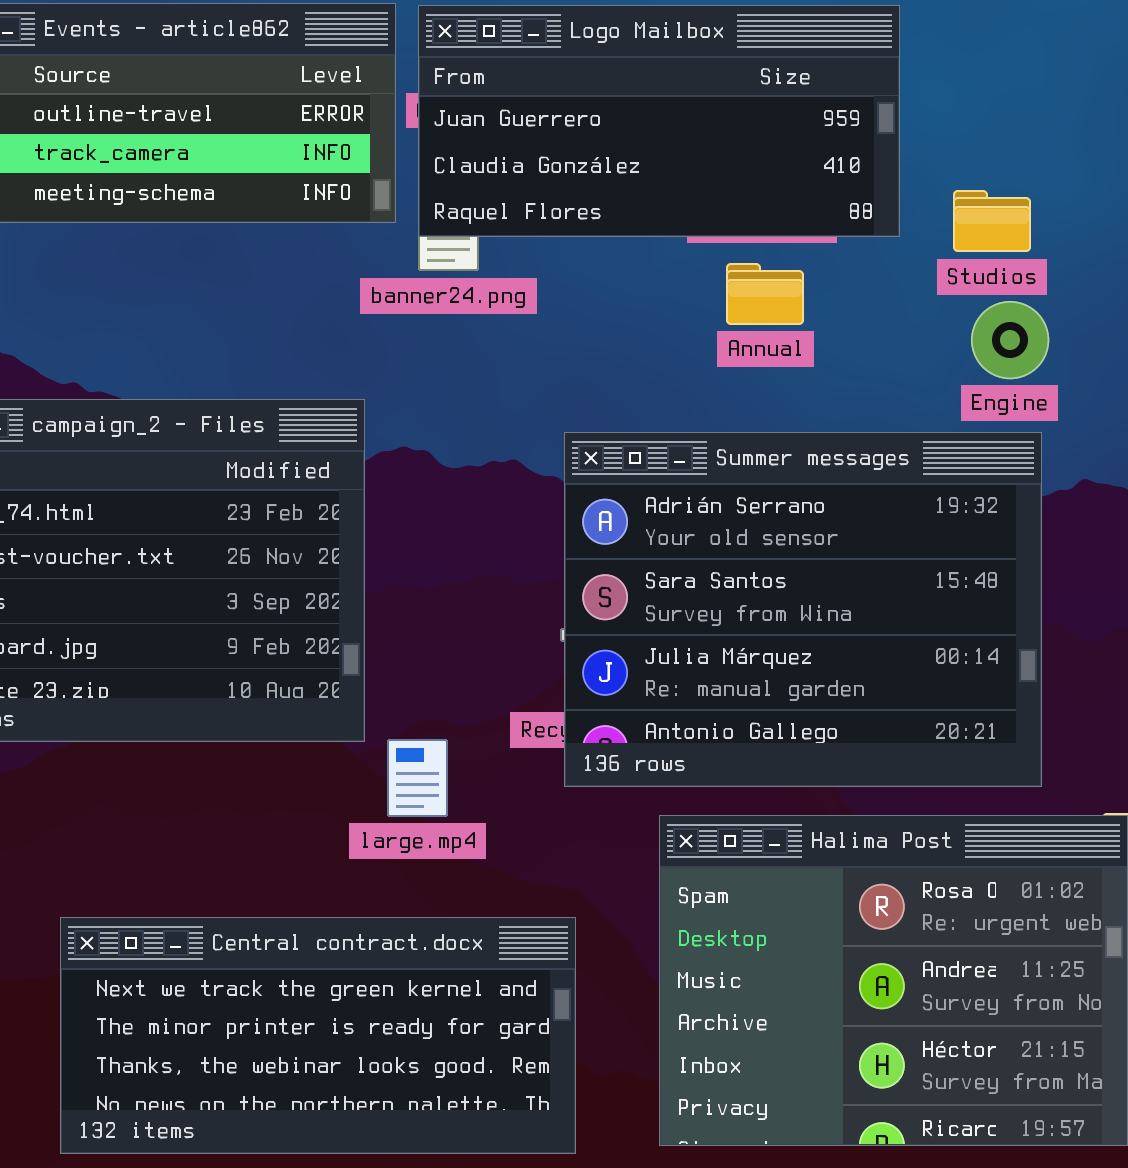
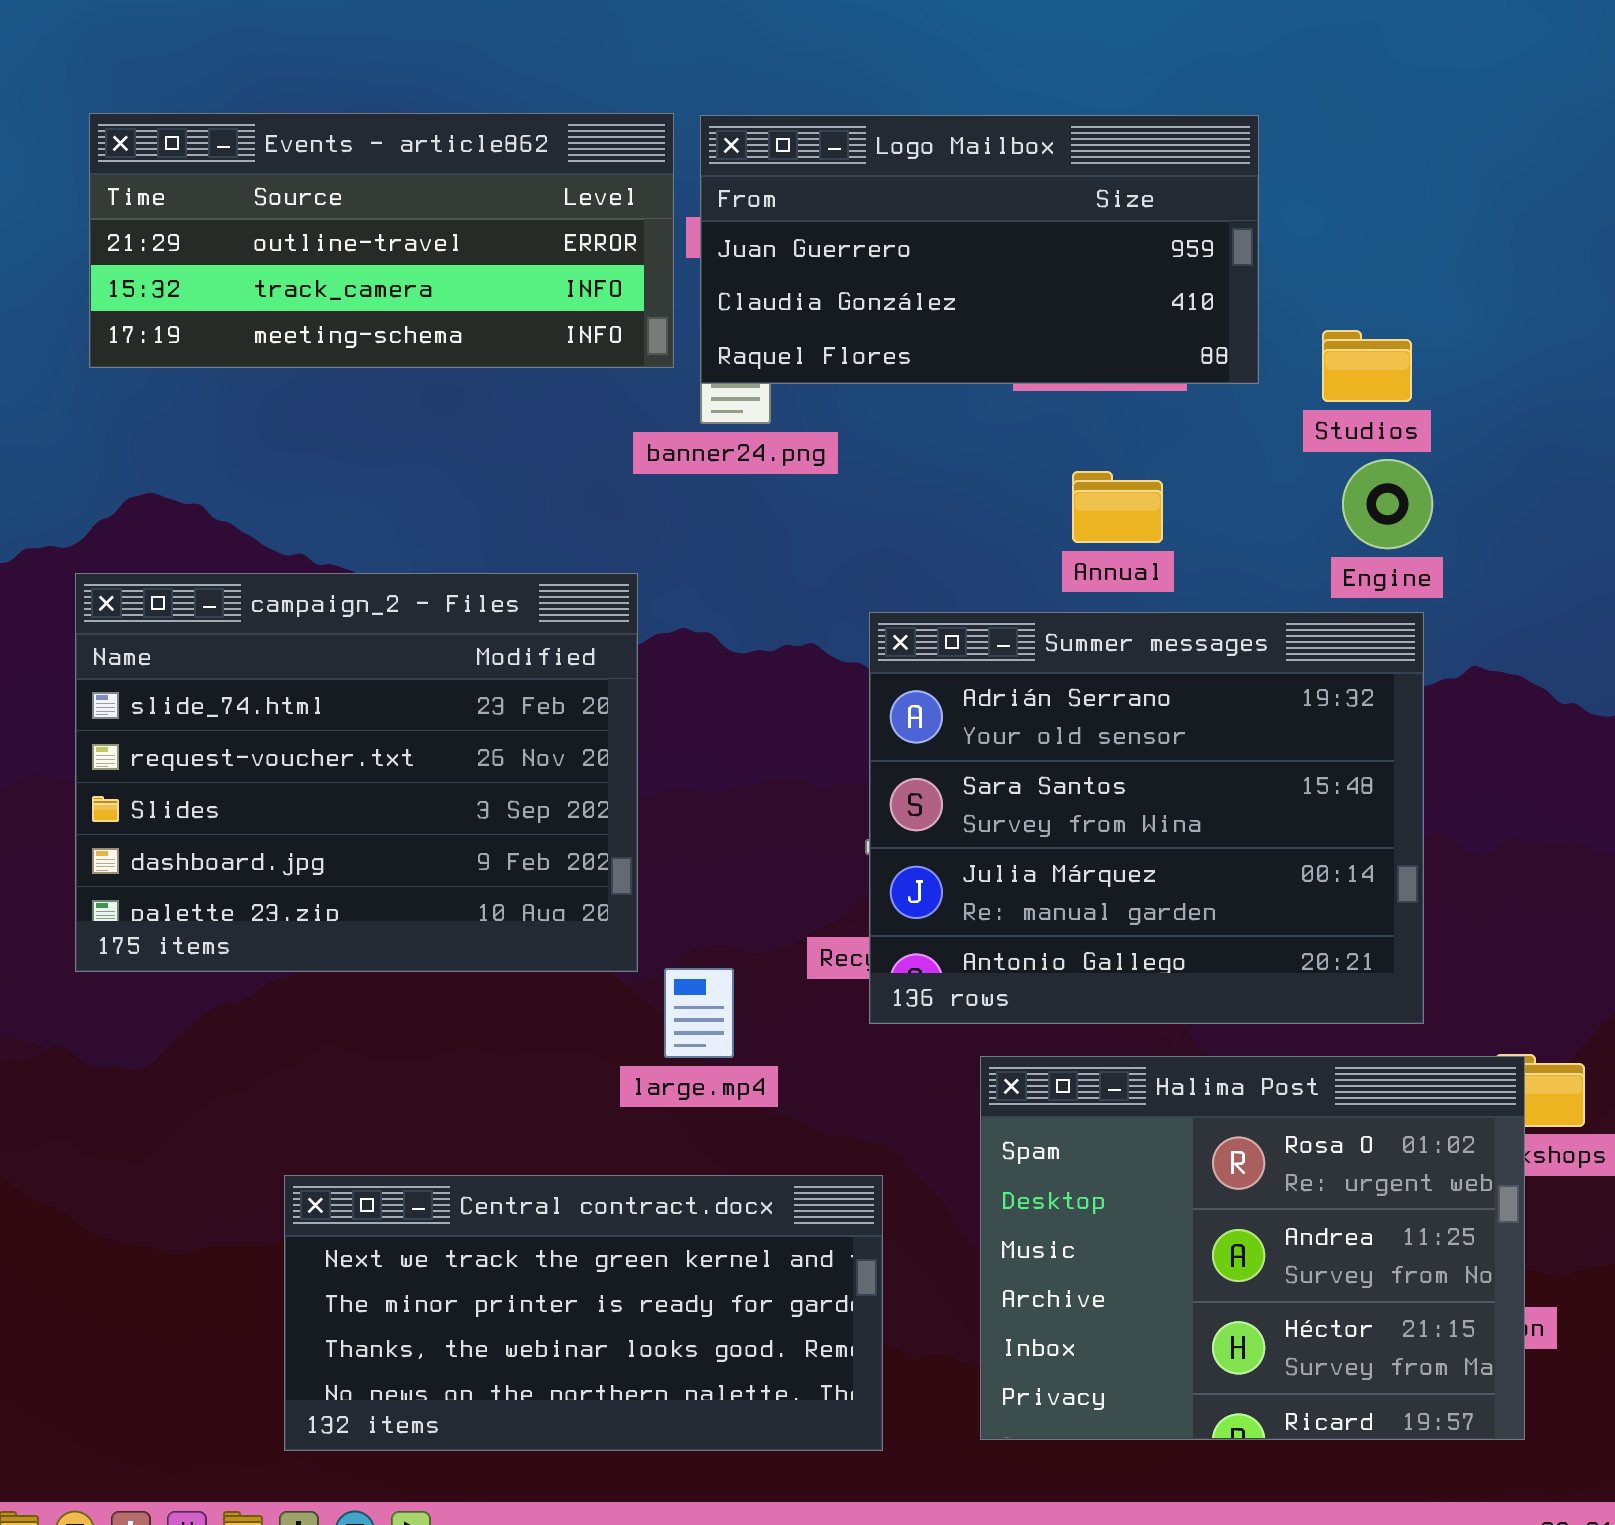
Annual: [726,263,804,325] -> [1072,471,1163,543], moved

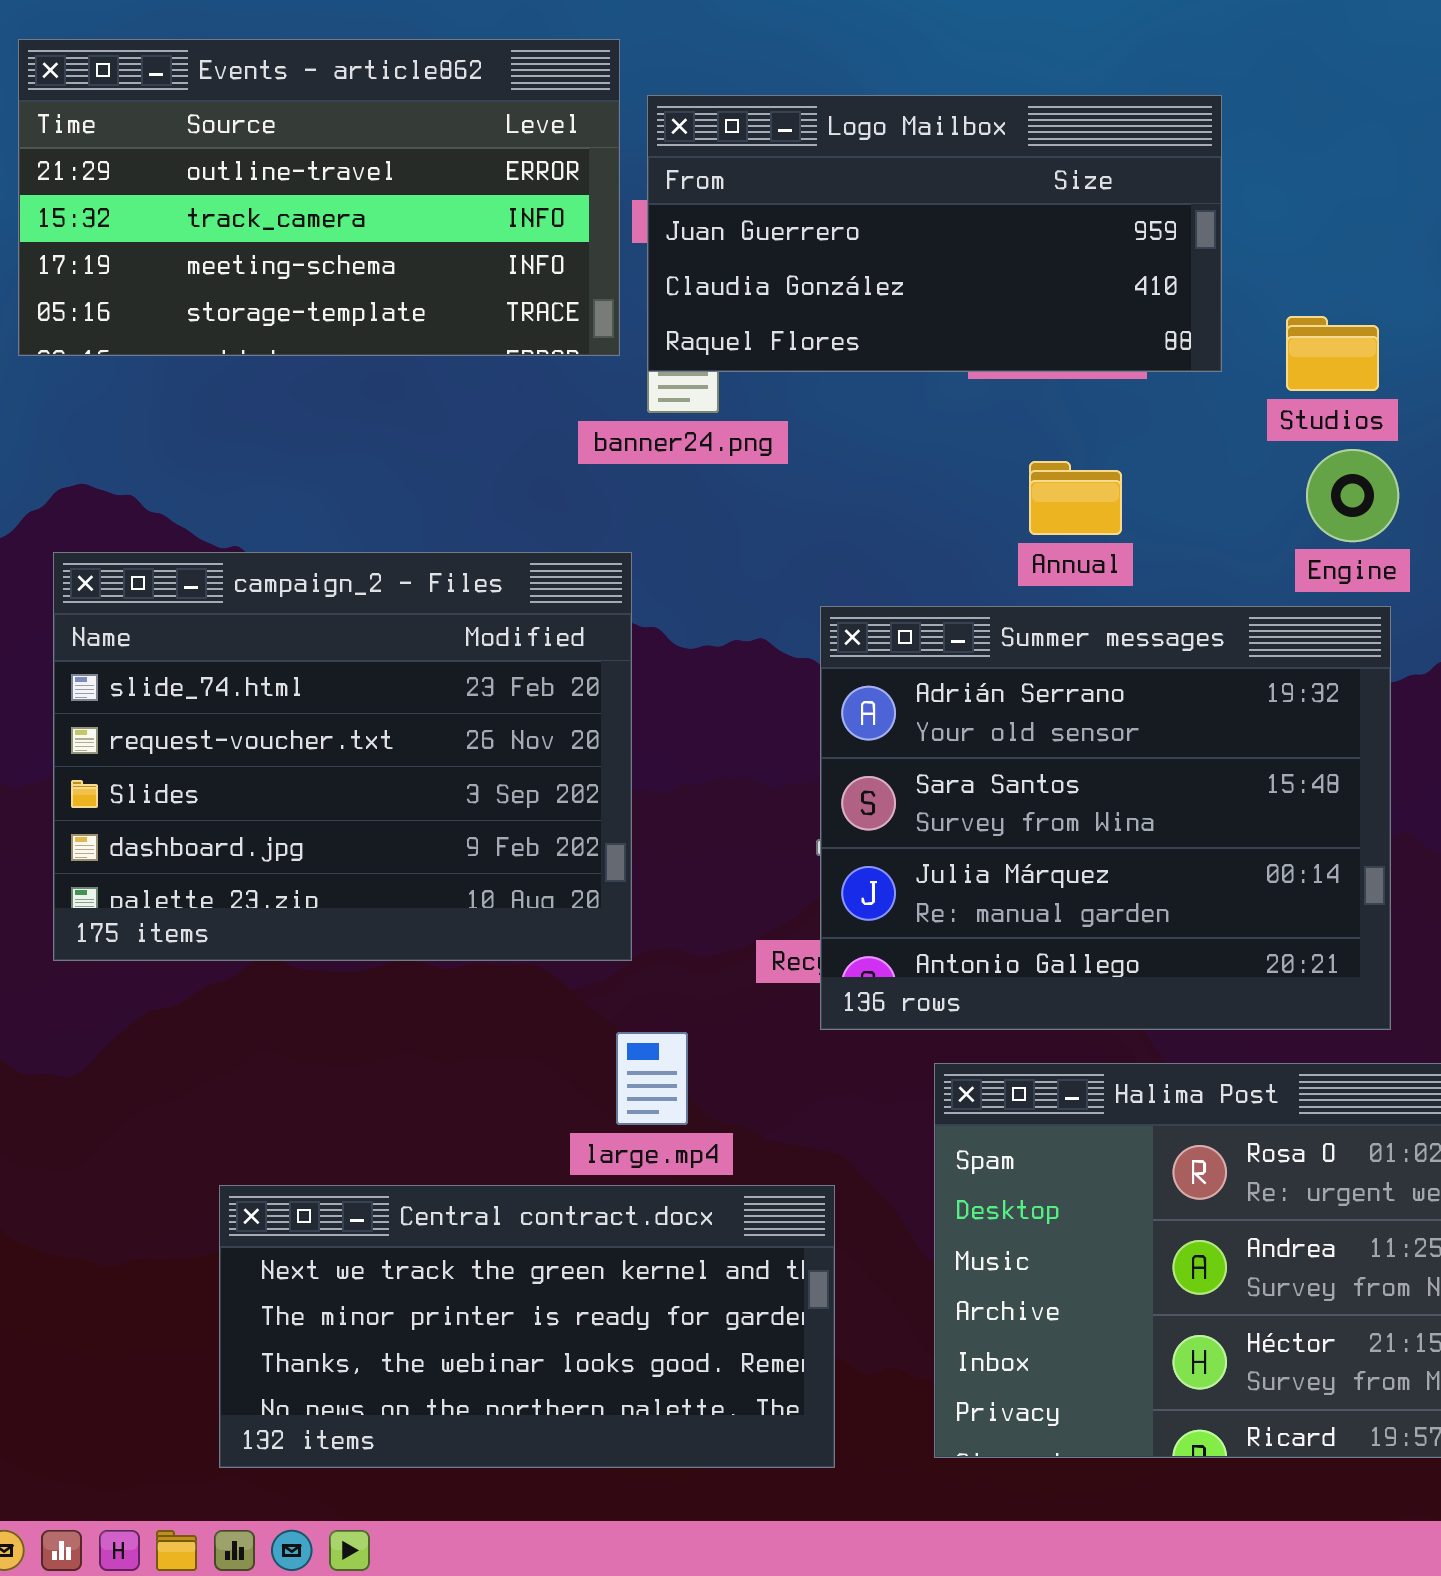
Events - article862: [89,113,674,368] -> [18,39,620,356], resized
campaign_2 - Files: [75,573,638,972] -> [53,552,632,961], moved
large.mp4: [664,968,734,1058] -> [616,1032,688,1125], moved

